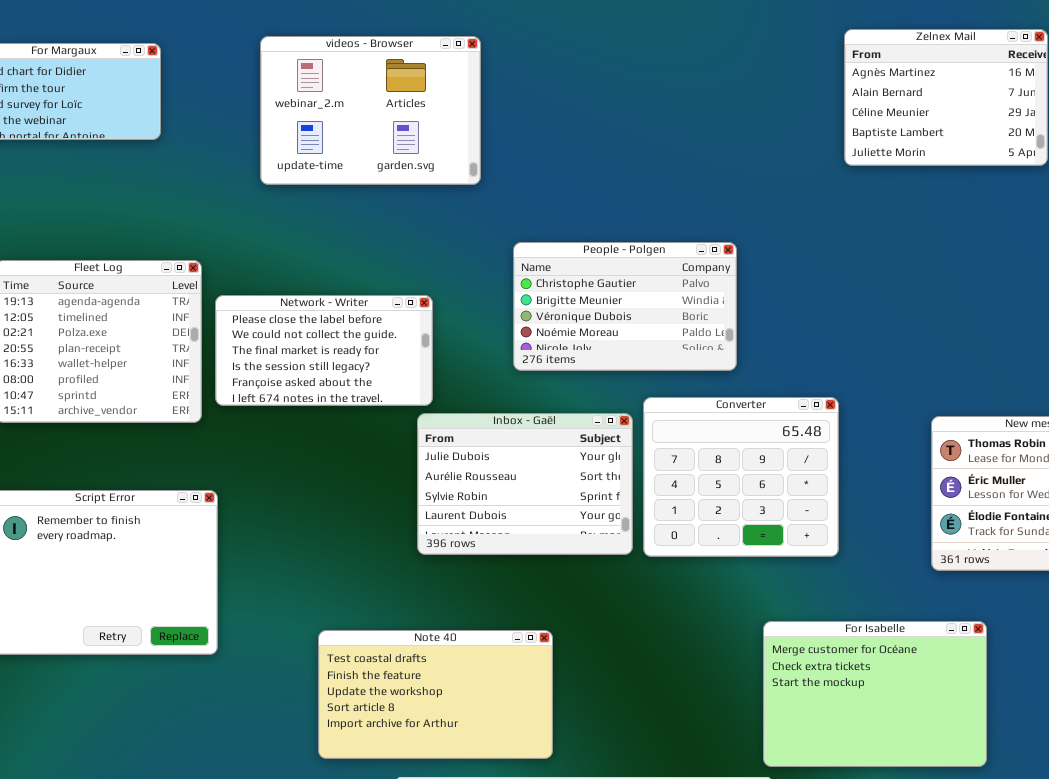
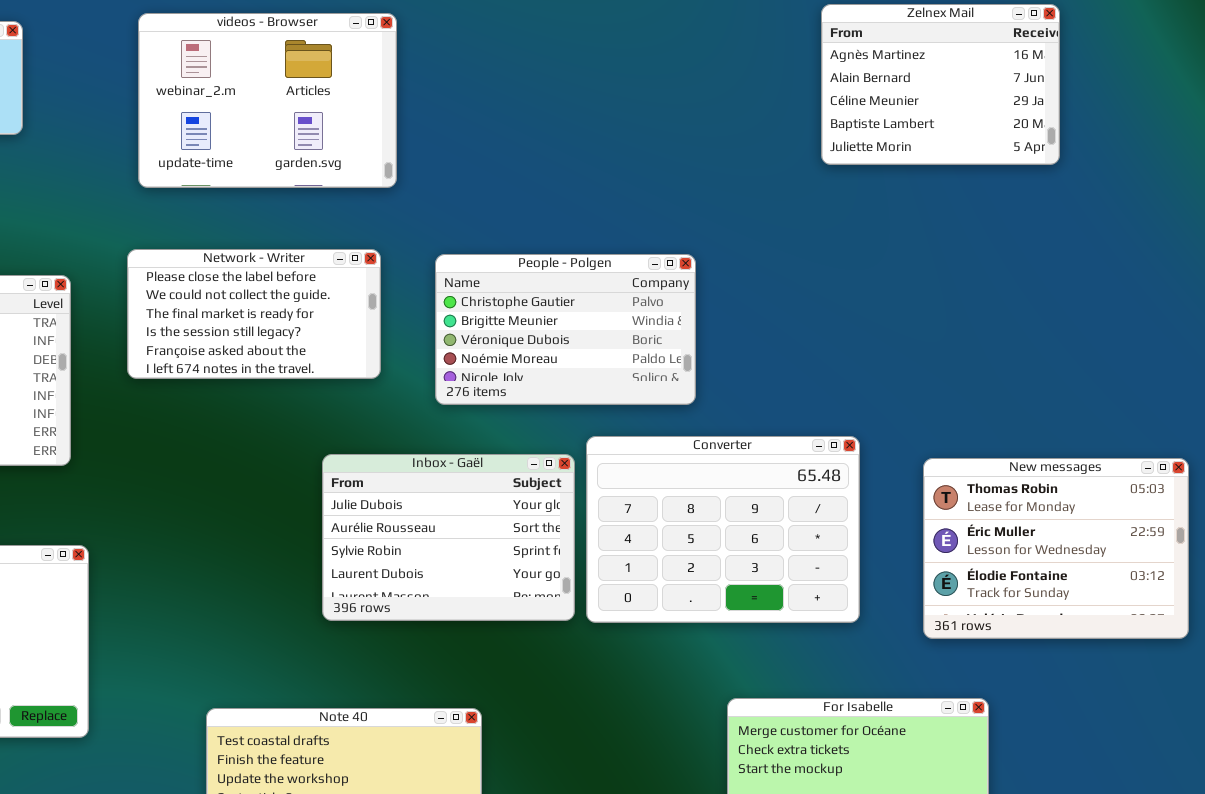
Network - Writer: [215,295,433,406] -> [127,249,381,379], moved
Converter: [643,397,839,557] -> [586,436,860,623], resized

